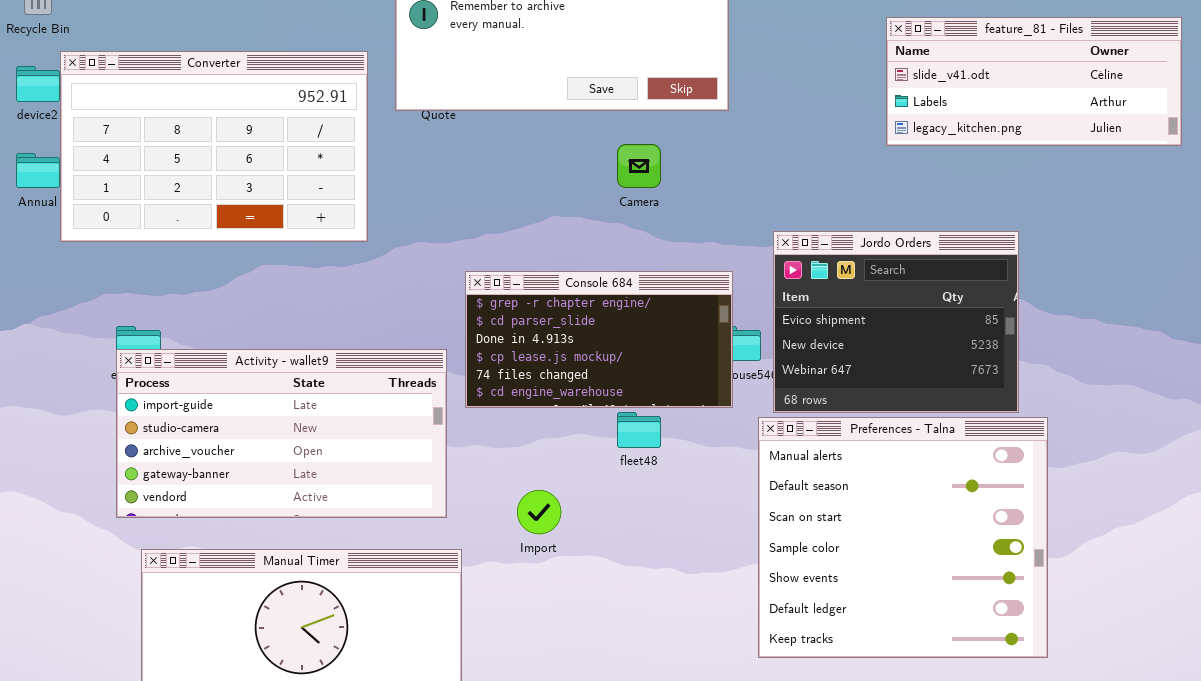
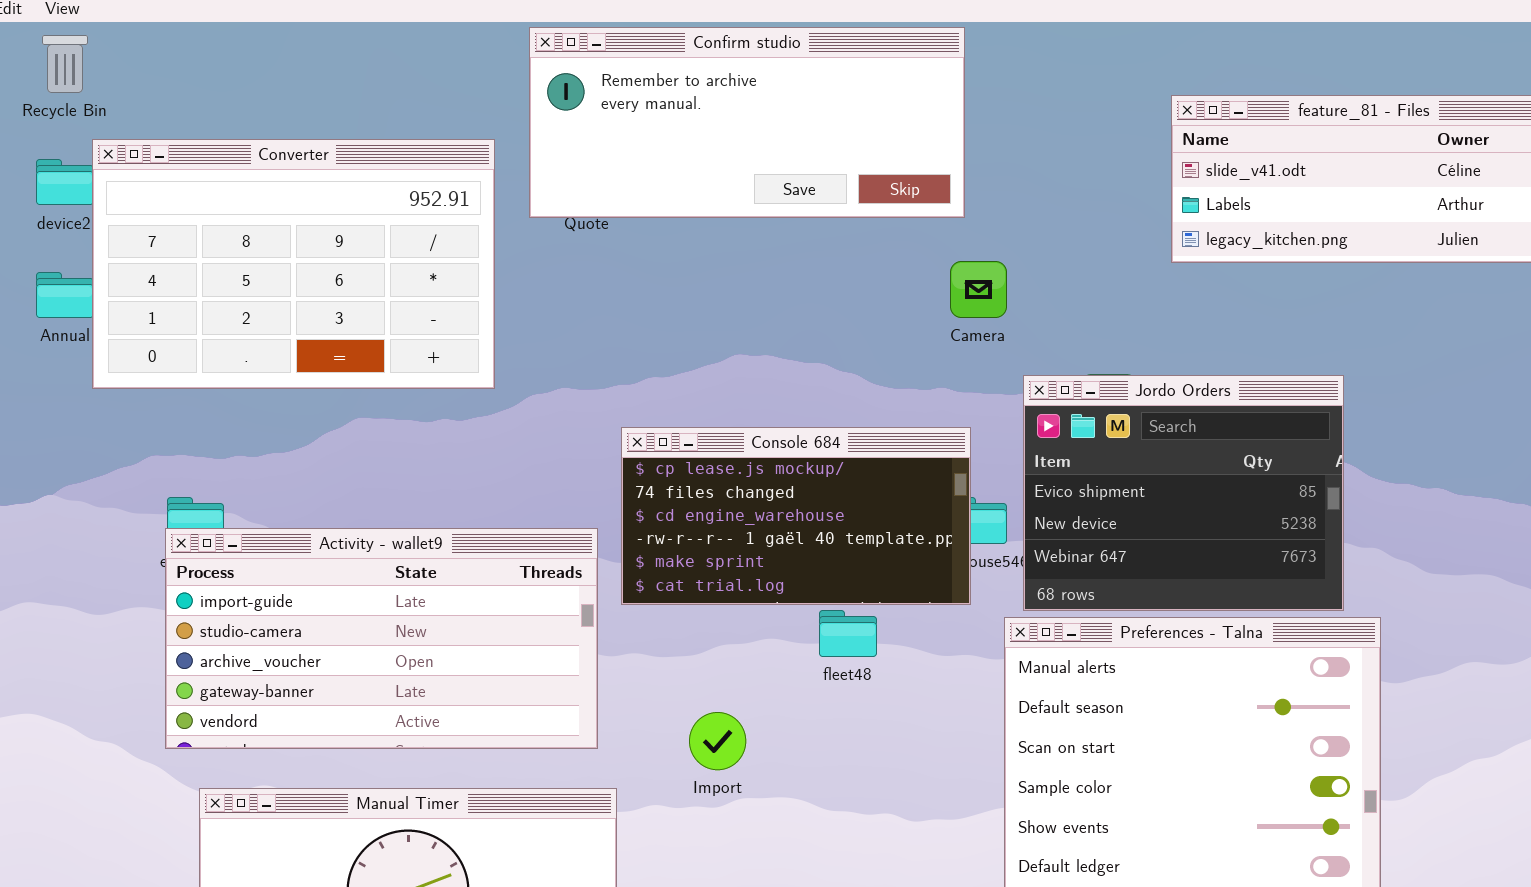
Camera: [617,144,661,188] -> [950,261,1007,318], moved
Console 684: [465,271,733,408] -> [621,427,971,605], scrolled down 3 rows

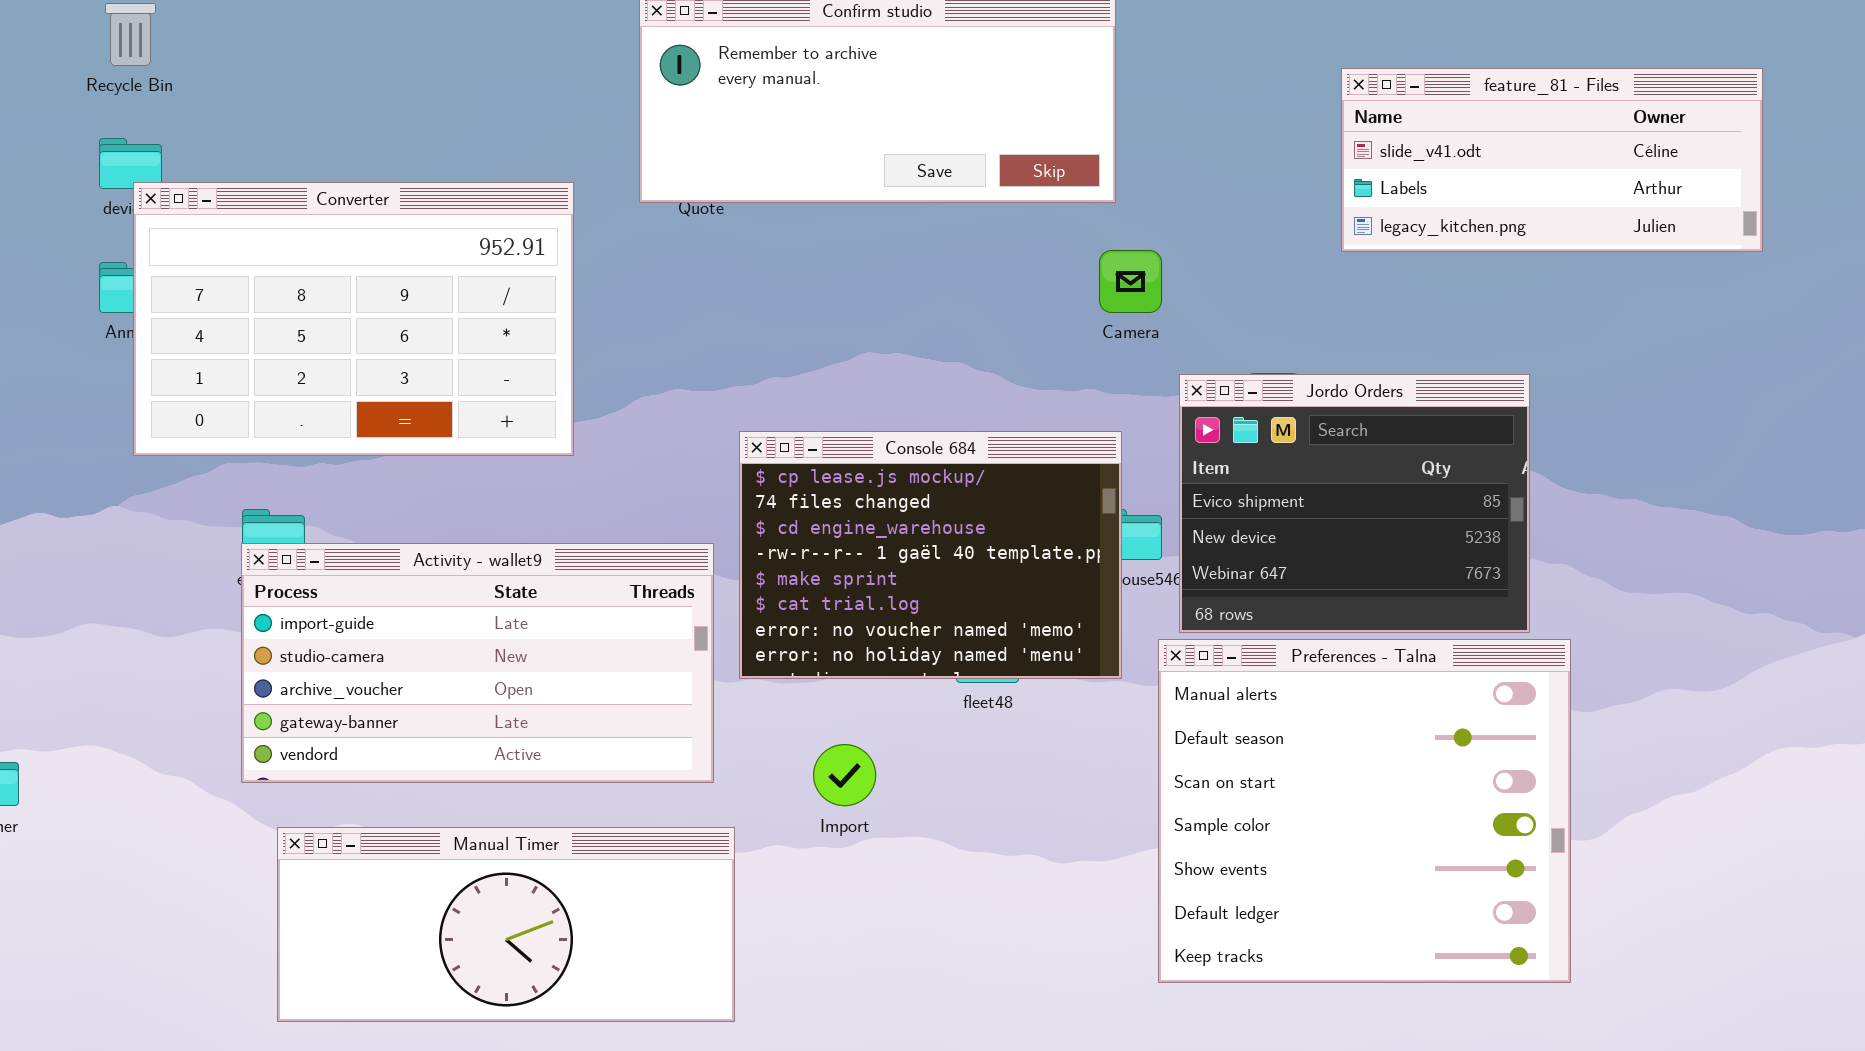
Converter: [92,139,495,389] -> [133,182,574,456], moved
Console 684: [621,427,971,605] -> [739,431,1122,679], resized

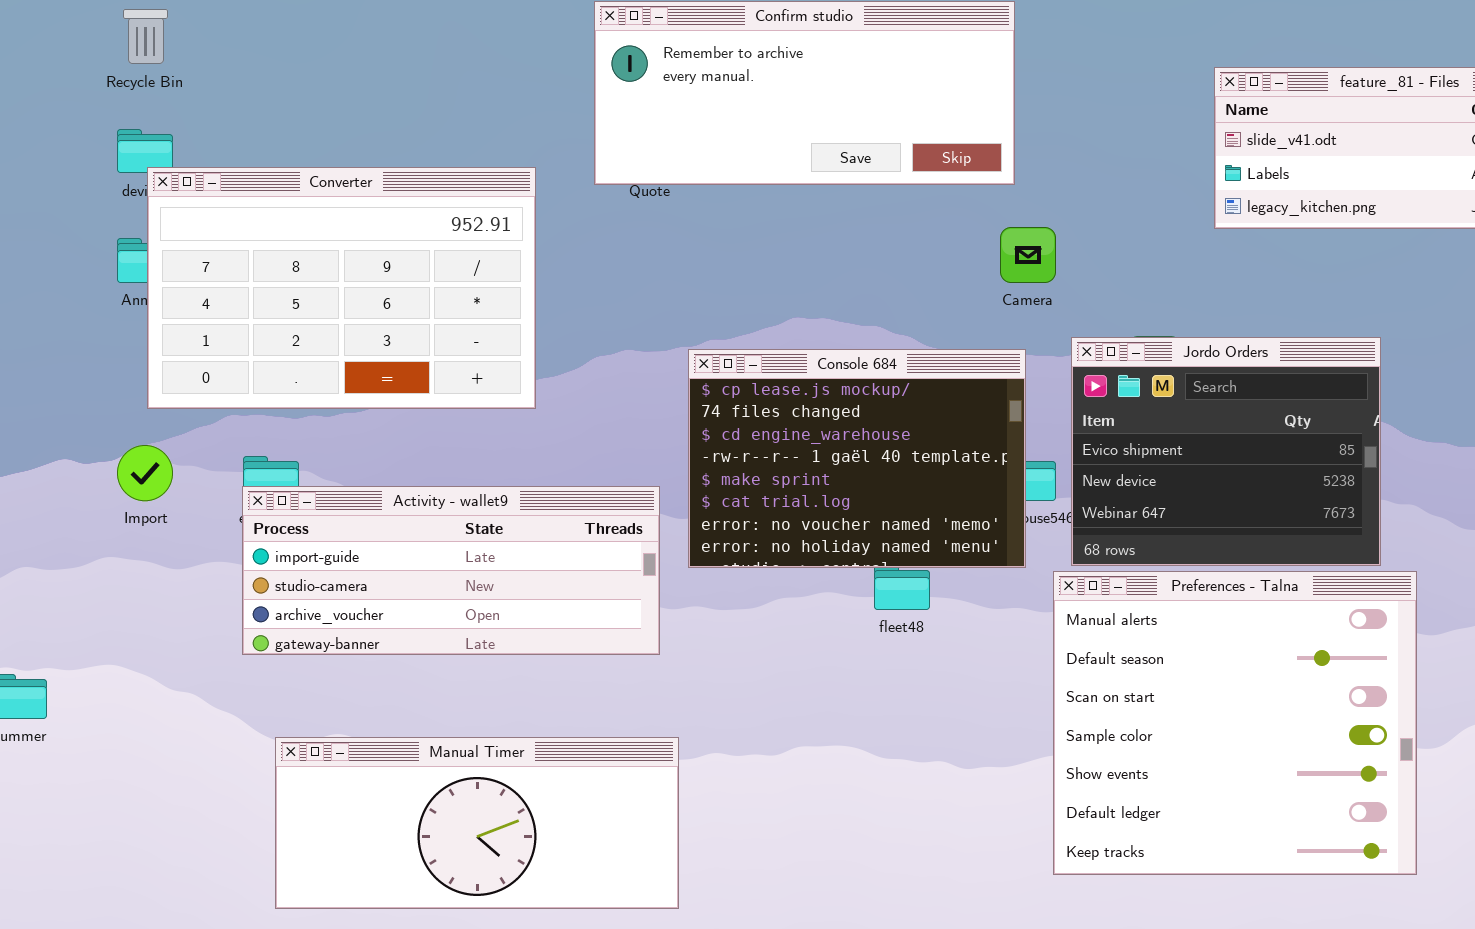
Console 684: [739,431,1122,679] -> [688,349,1026,568], moved
Activity - wallet9: [241,543,714,783] -> [242,486,660,655], resized
Import: [813,744,876,806] -> [117,445,173,501], moved

